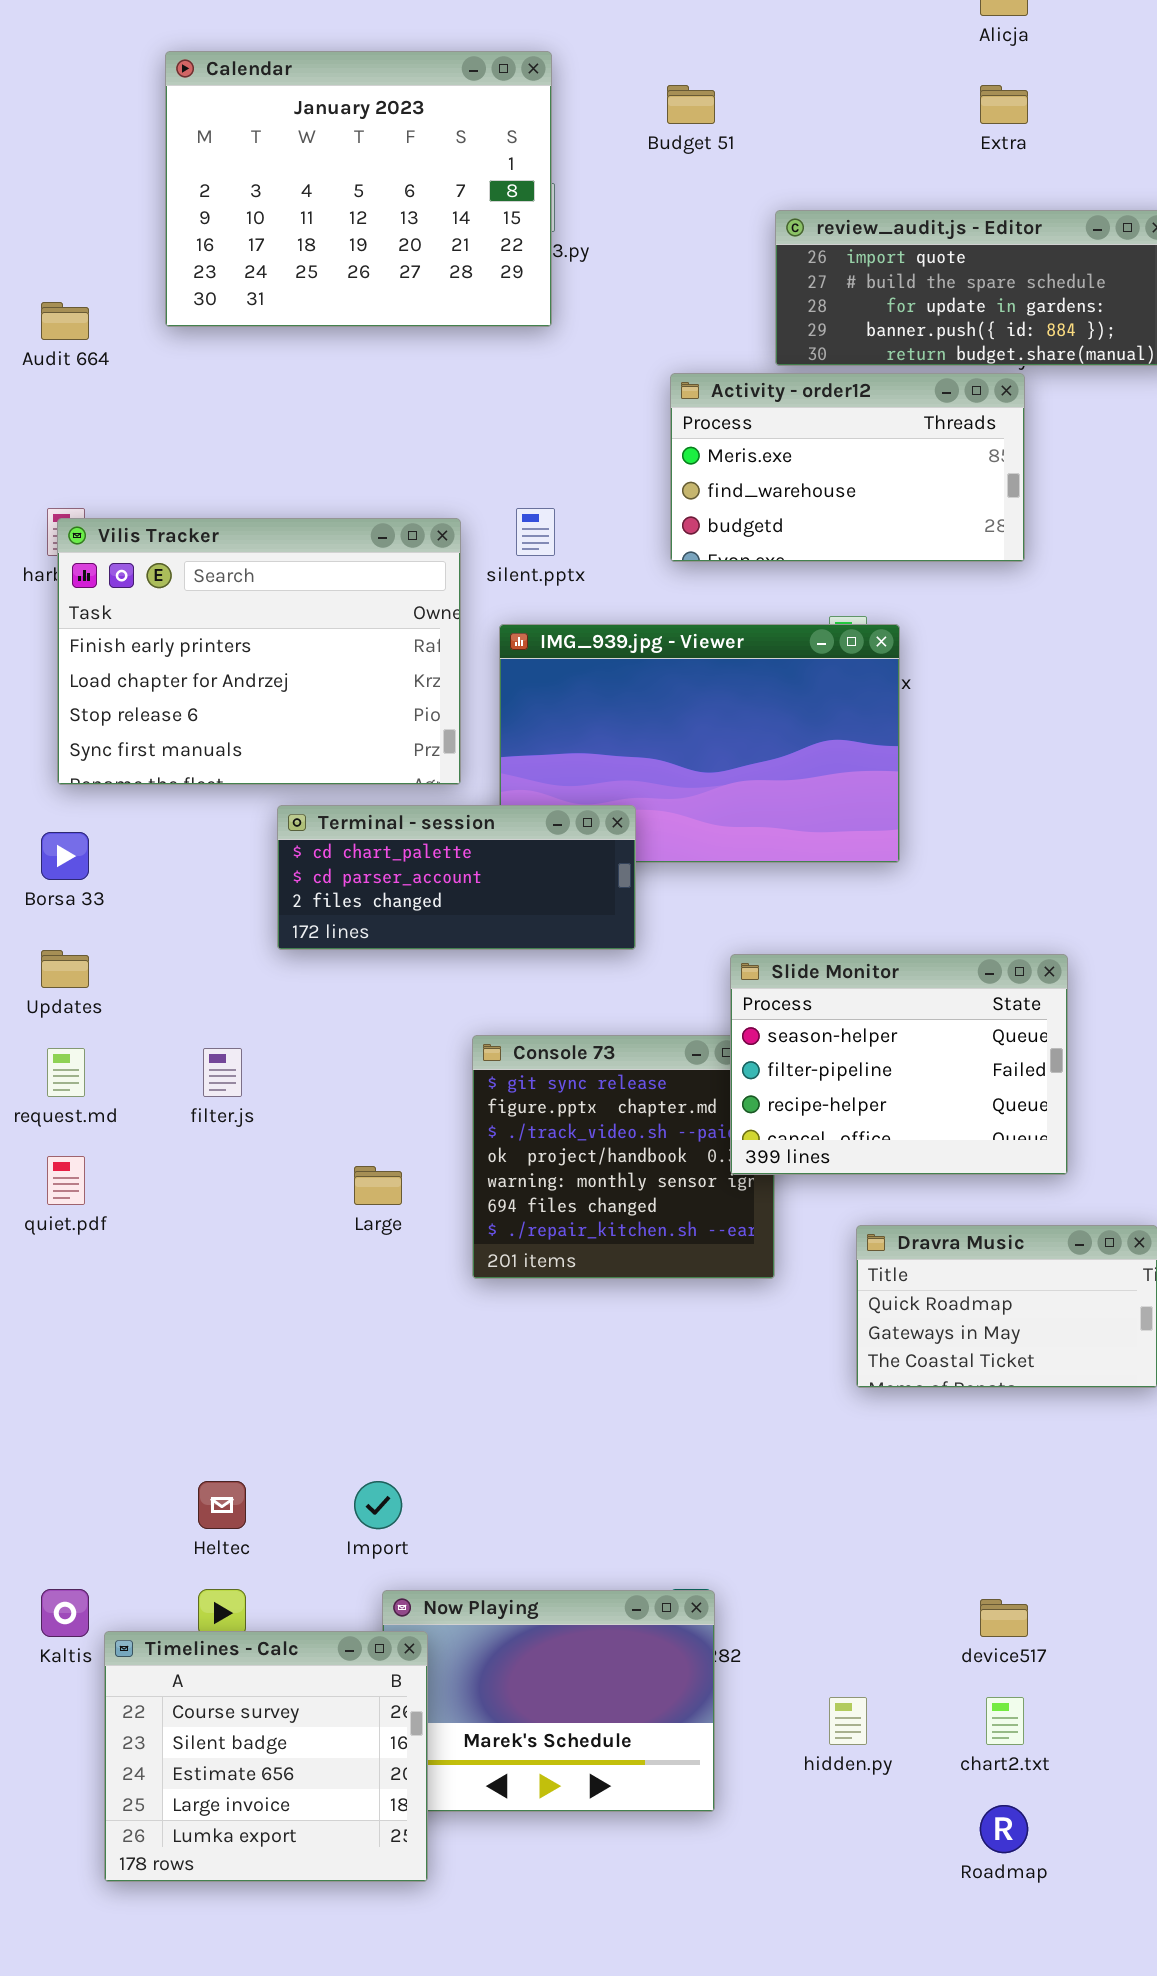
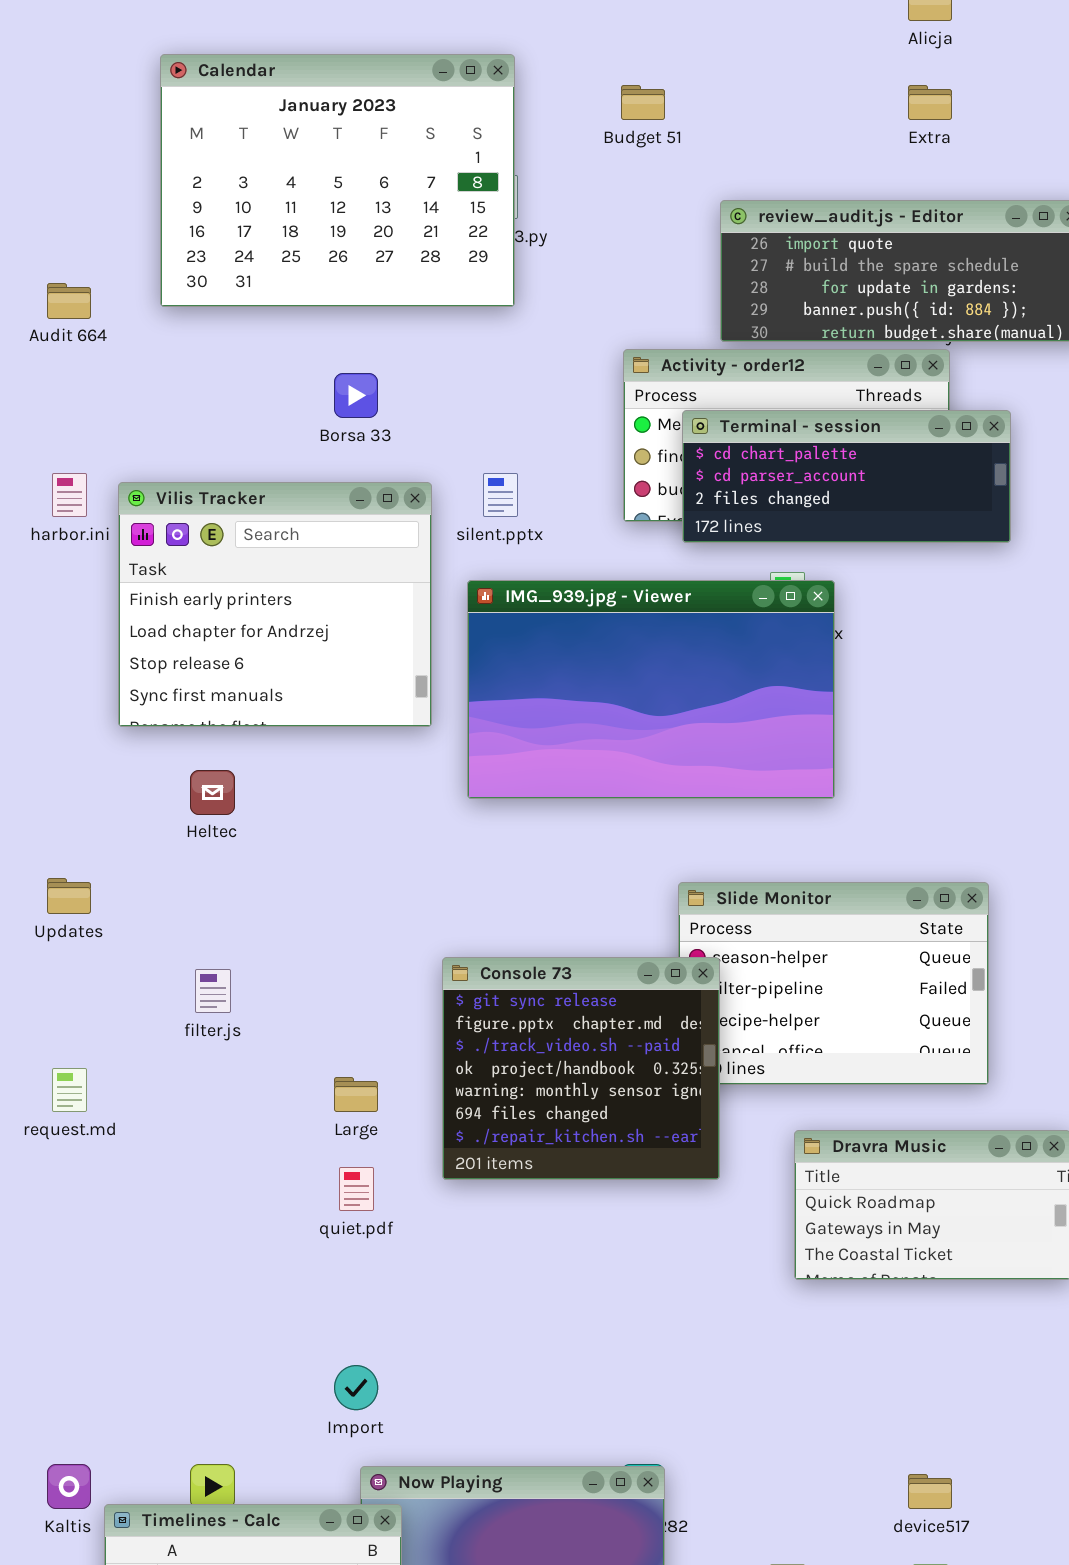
Vilis Tracker: [57,518,461,785] -> [118,482,432,727], resized
Terminal - session: [277,805,636,950] -> [682,410,1011,543], moved
Borsa 33: [41,832,89,880] -> [334,373,378,418], moved
Console 73: [472,1035,775,1279] -> [442,957,720,1180], raised
request.md: [47,1048,85,1097] -> [52,1068,87,1112], moved
quiet.pdf: [47,1156,85,1205] -> [339,1167,374,1211], moved
Heltec: [198,1481,246,1529] -> [190,770,235,815], moved

